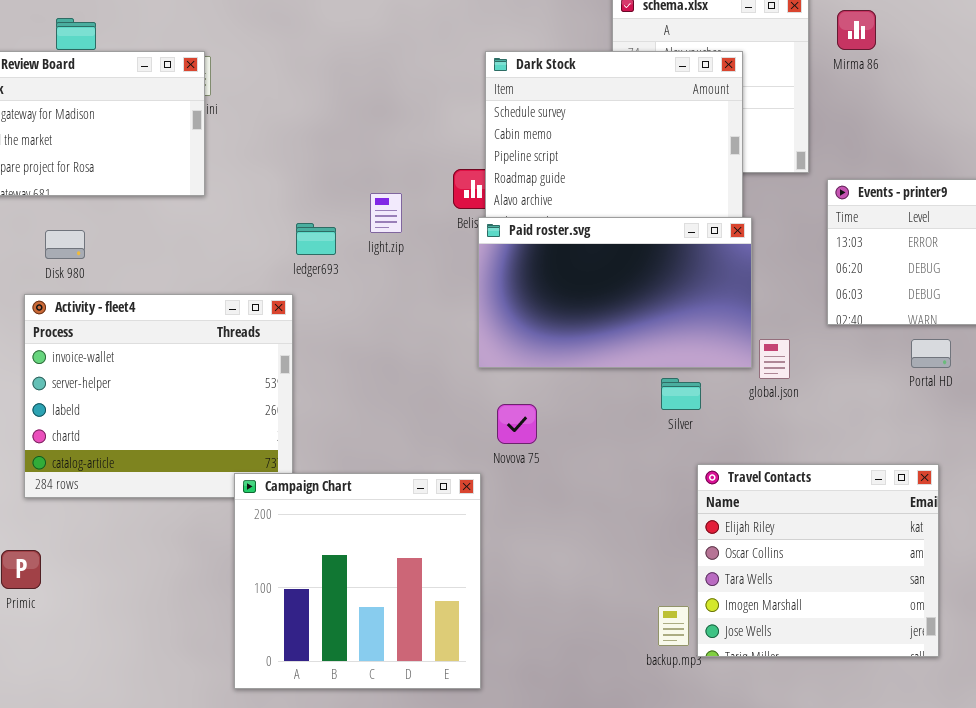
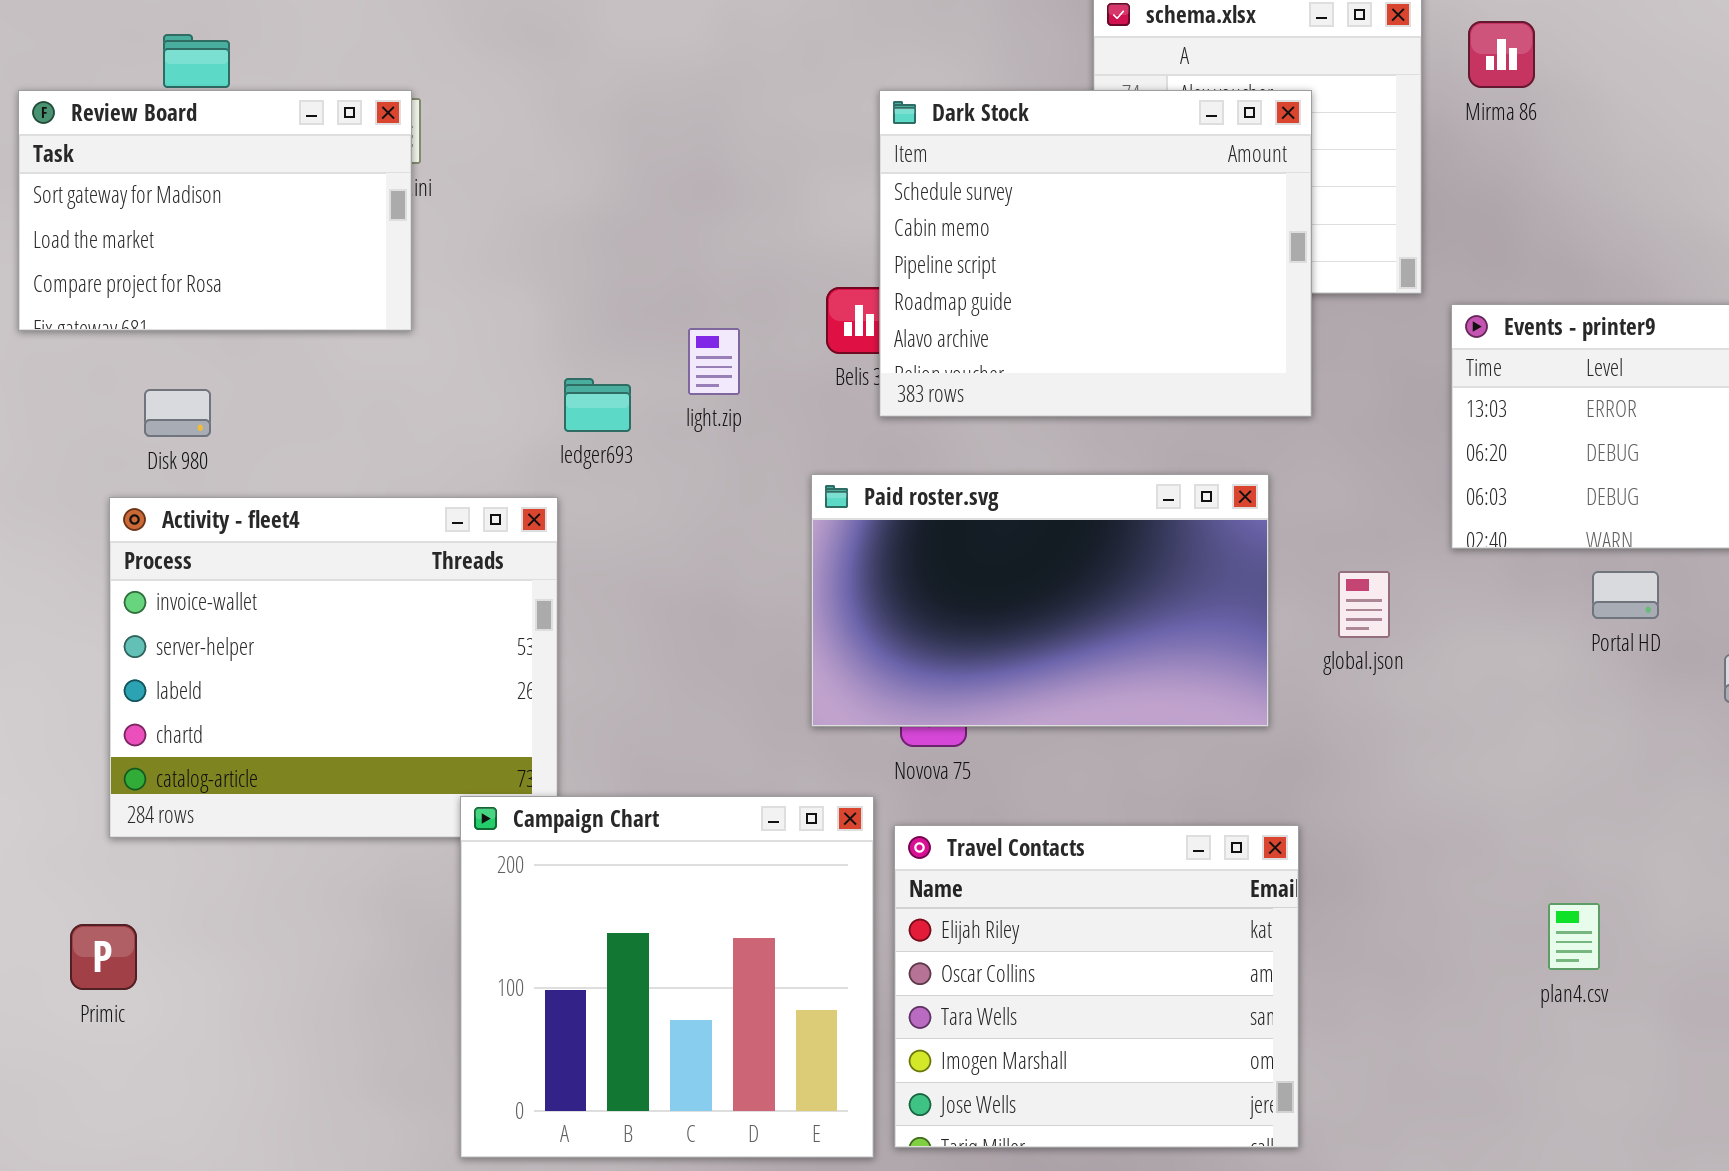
Paid roster.svg: [478,217,752,368] -> [811,474,1269,727], moved
Travel Contacts: [697,464,939,657] -> [894,825,1299,1148], moved

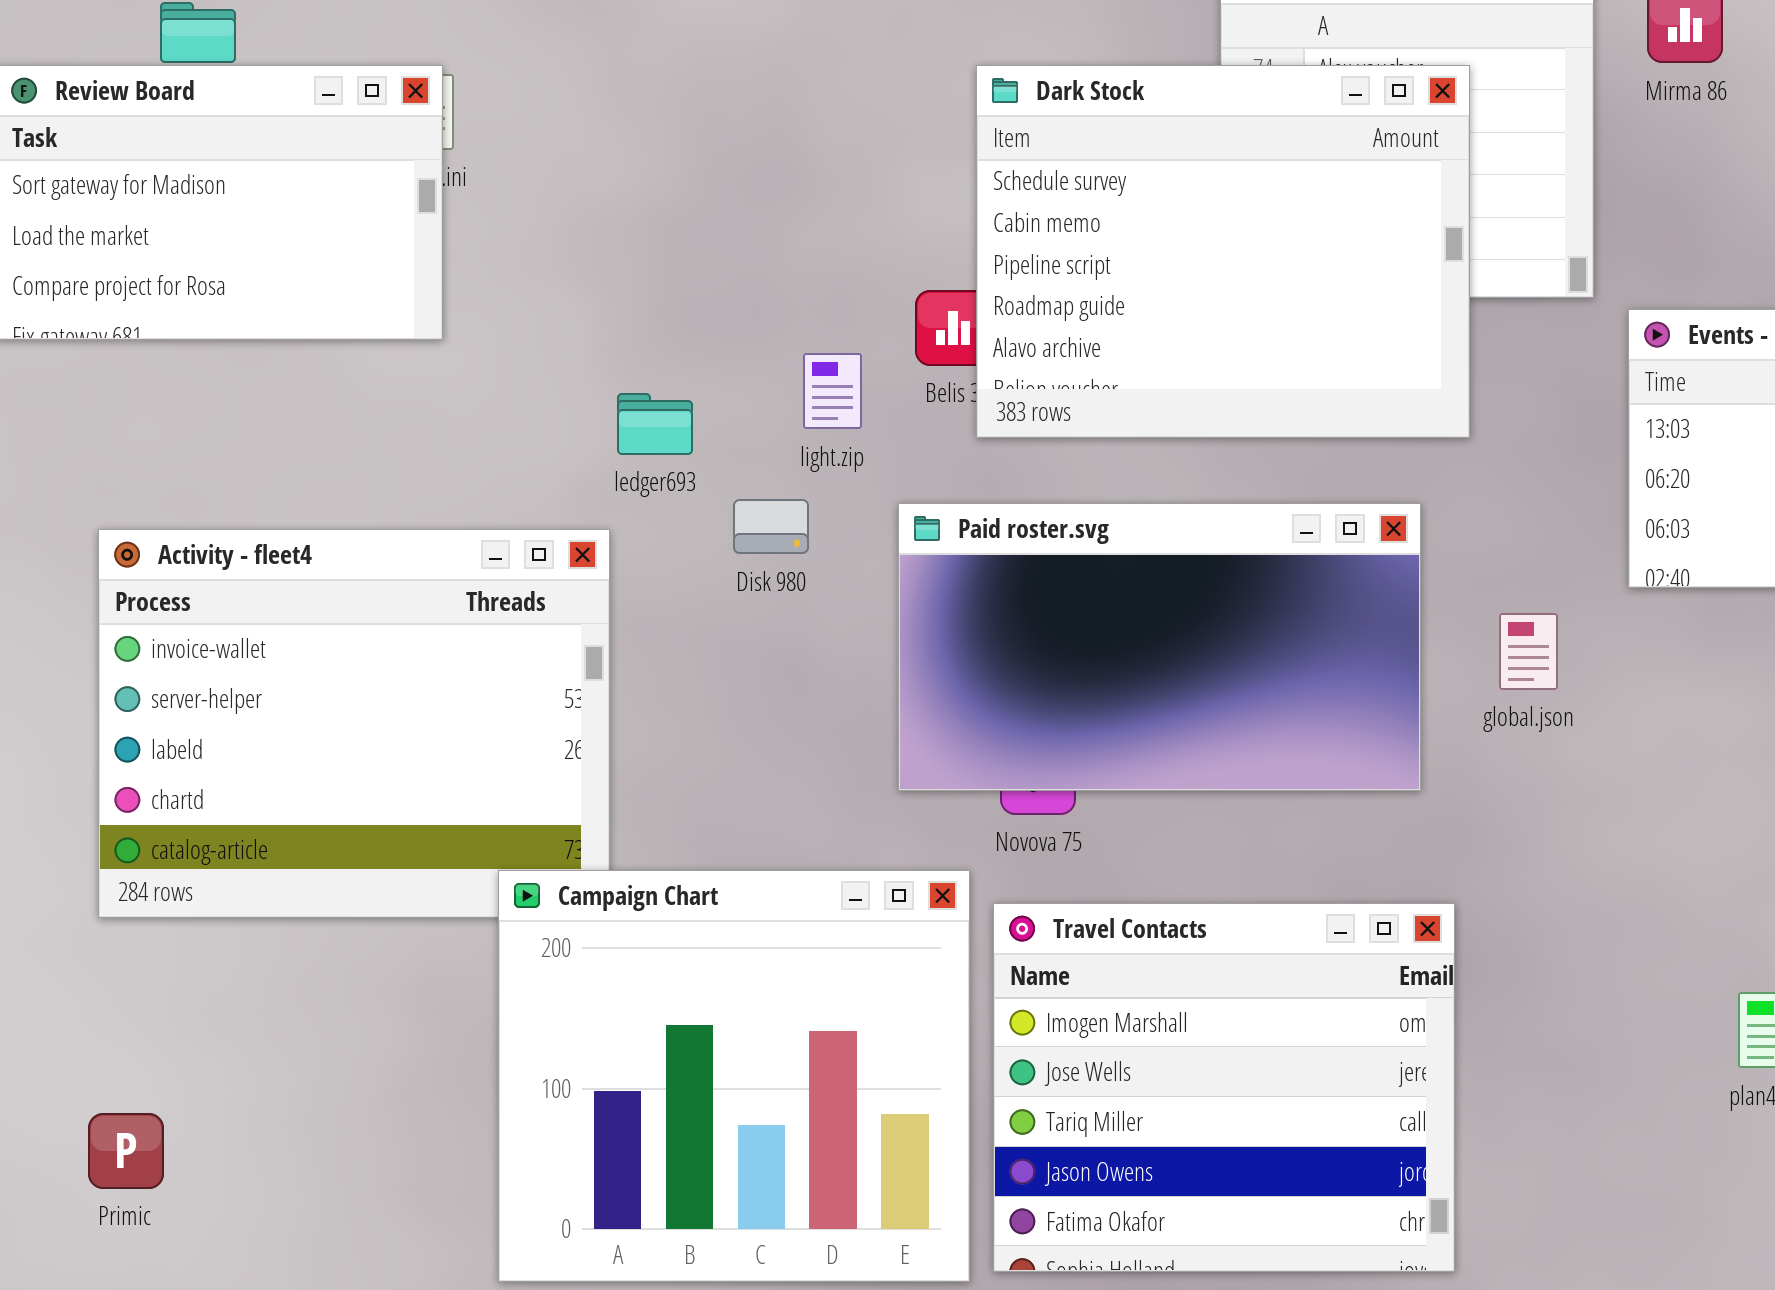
light.zip: [688,328,740,395] -> [803,353,862,429], moved
Disk 980: [144,389,211,437] -> [733,499,809,554], moved
Travel Contacts: [894,825,1299,1148] -> [993,903,1455,1272], scrolled down 3 rows
Primic: [70,924,137,990] -> [88,1113,164,1189], moved

